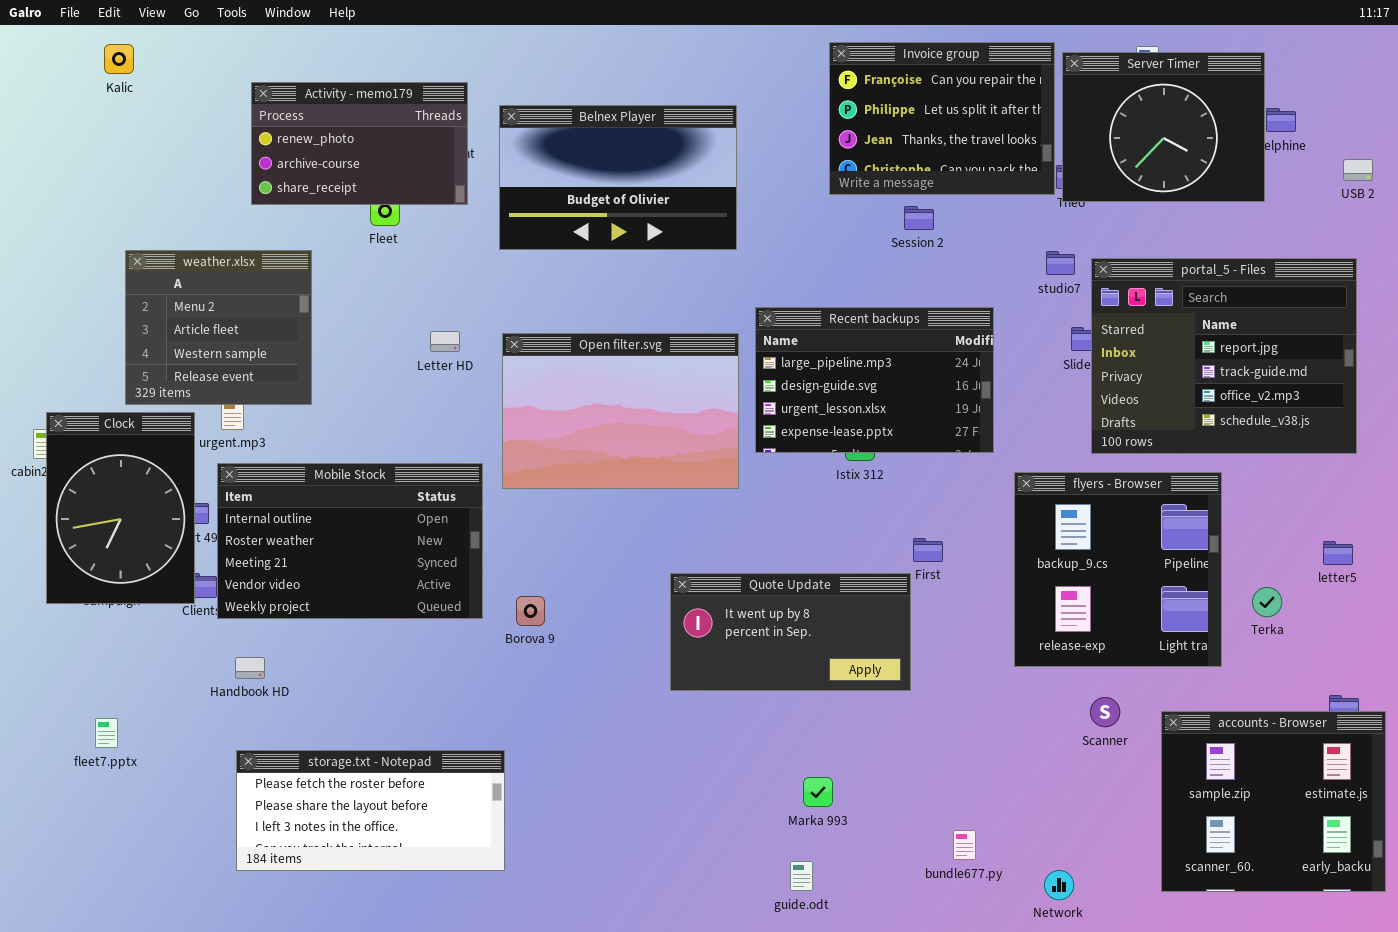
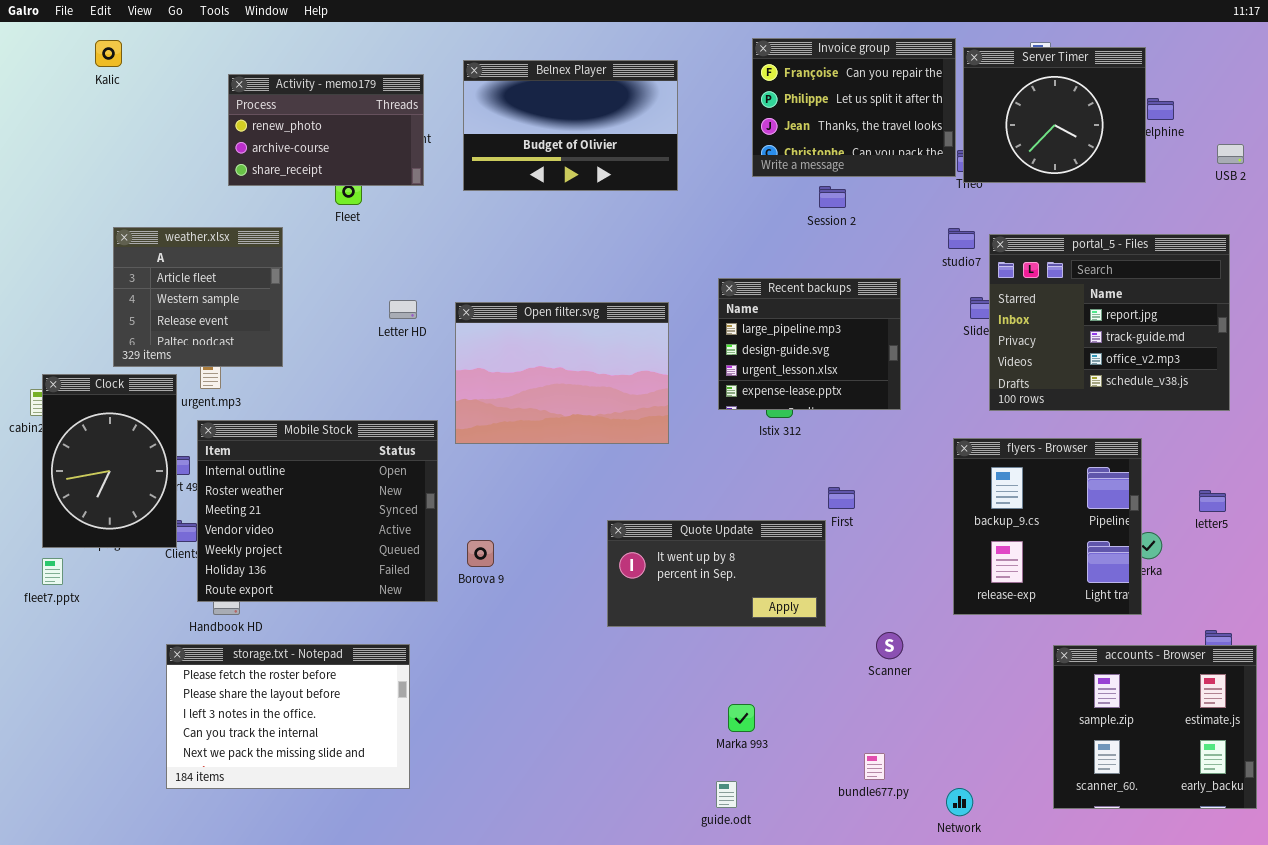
Belnex Player: [499,105,737,250] -> [463,60,678,191], moved
weather.xlsx: [125,250,312,405] -> [113,227,283,367], scrolled down 1 row
Recent backups: [755,307,994,453] -> [718,278,901,410], resized
Mobile Stock: [217,463,483,619] -> [197,420,438,602], resized
flyers - Browser: [1014,472,1222,667] -> [953,438,1142,615], moved
Scanner: [1090,697,1120,727] -> [876,632,903,659], moved
fleet7.pptx: [95,718,118,748] -> [42,558,63,585], moved
storage.txt - Notepad: [236,750,505,871] -> [166,644,410,789], moved, resized

